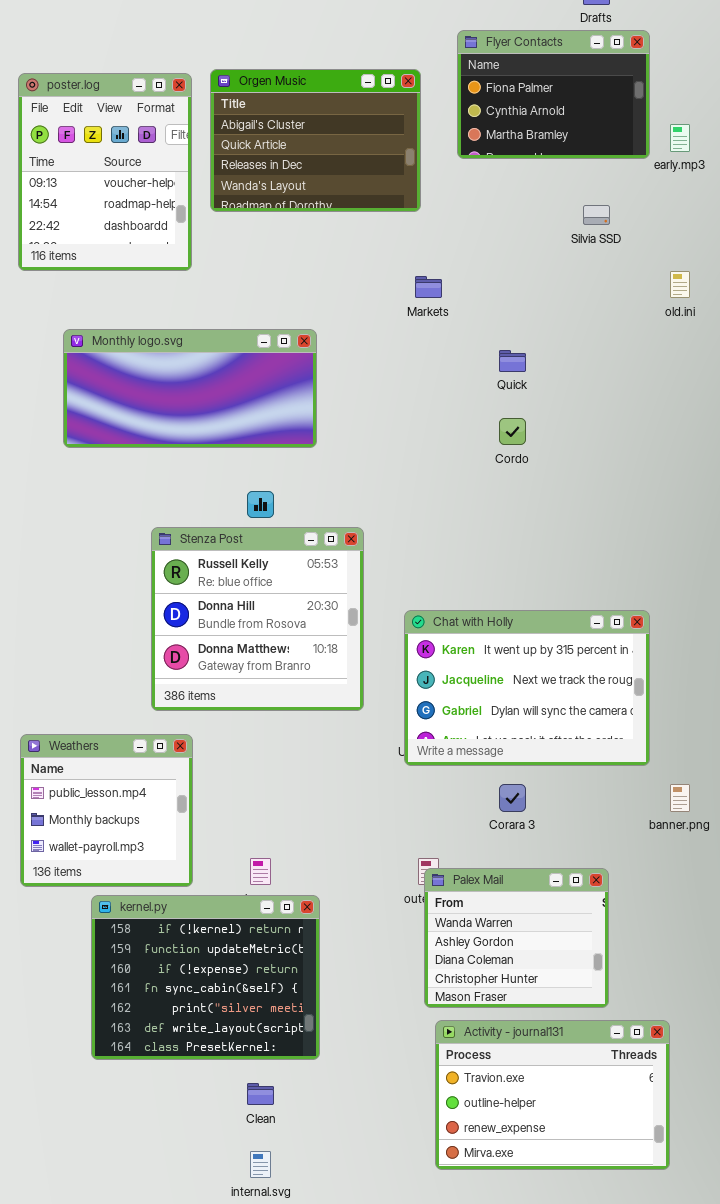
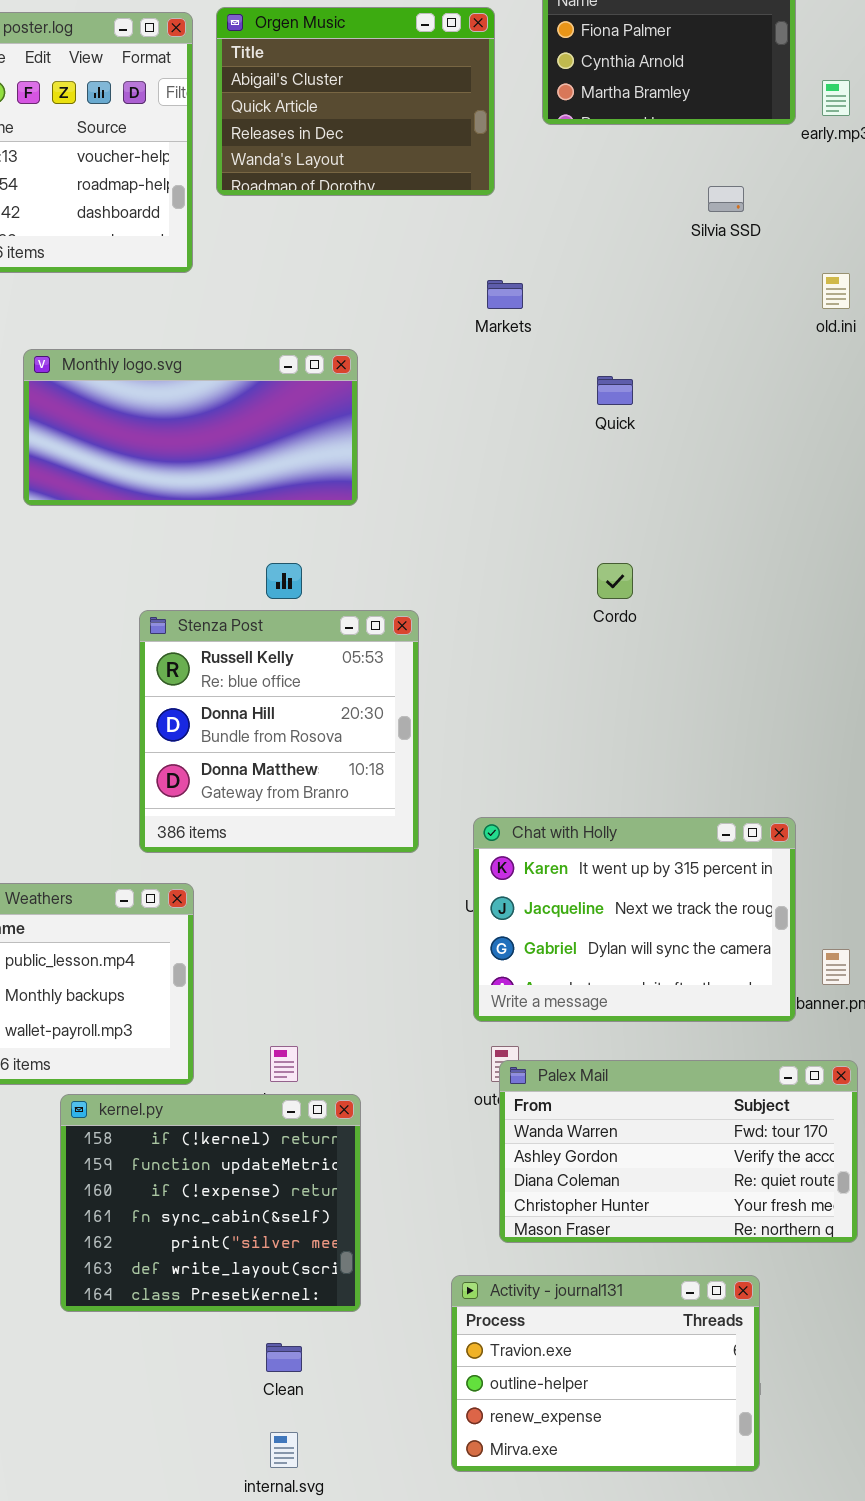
Cordo: [499,418,526,445] -> [597,563,633,599], moved
Chat with Holly: [404,610,650,766] -> [473,817,796,1022], moved
Palex Mail: [424,868,609,1008] -> [499,1060,858,1243], resized
Activity - journal131: [435,1020,670,1170] -> [451,1275,760,1472], moved

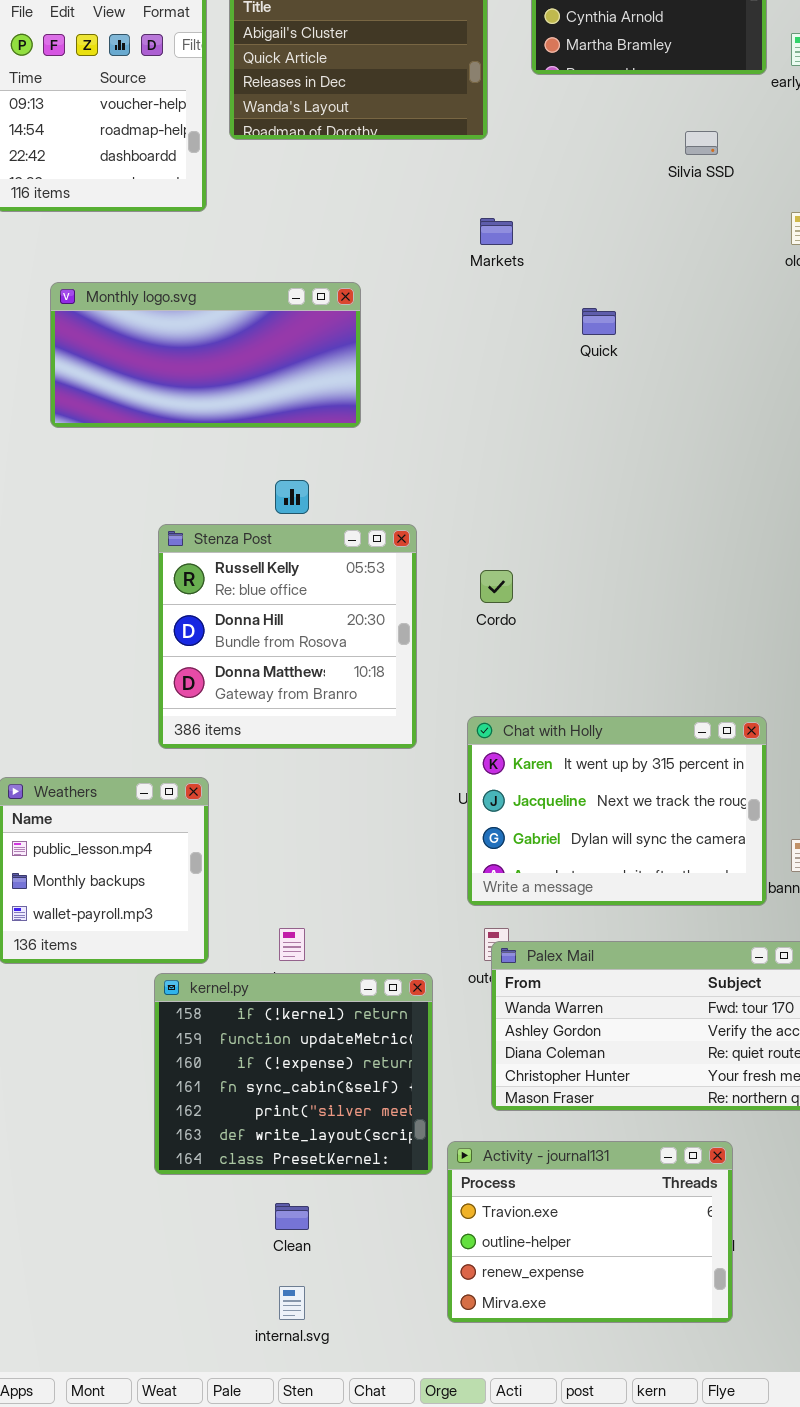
Cordo: [597,563,633,599] -> [480,570,513,603], moved
kernel.py: [60,1094,361,1312] -> [154,973,433,1175], moved

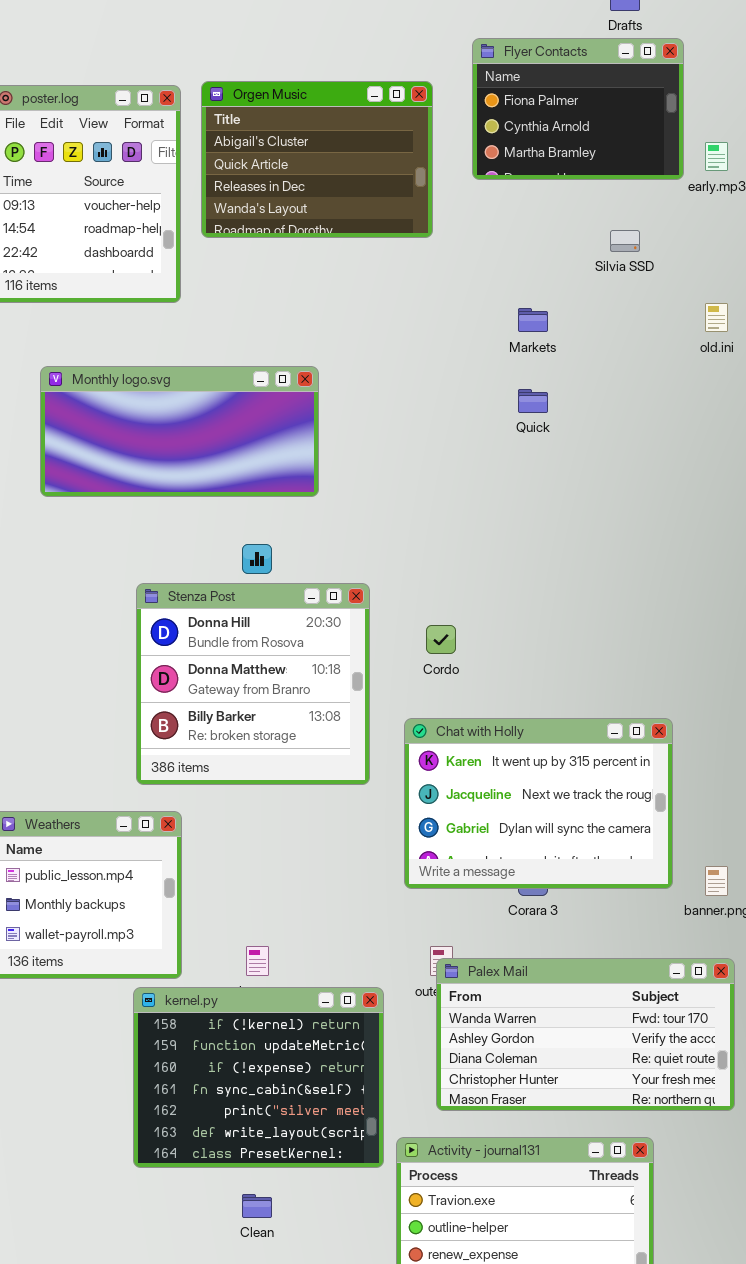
Markets: [480,218,513,245] -> [518,308,548,332], moved
Stenza Post: [158,524,417,749] -> [136,583,370,785], scrolled down 1 row
Chat with Holly: [467,716,767,906] -> [404,718,673,889], moved

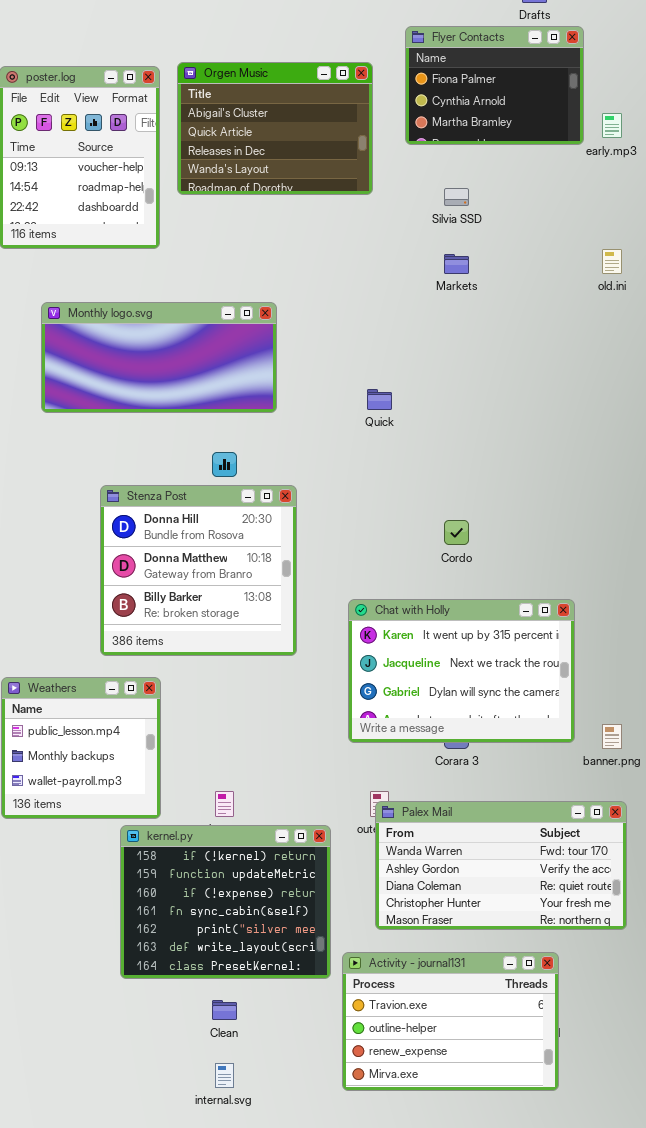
Silvia SSD: [610,230,640,252] -> [444,188,469,206], moved
Quick: [518,389,548,413] -> [367,389,392,410], moved
Stenza Post: [136,583,370,785] -> [100,485,297,656], moved
Cordo: [426,625,456,654] -> [444,520,469,545], moved

